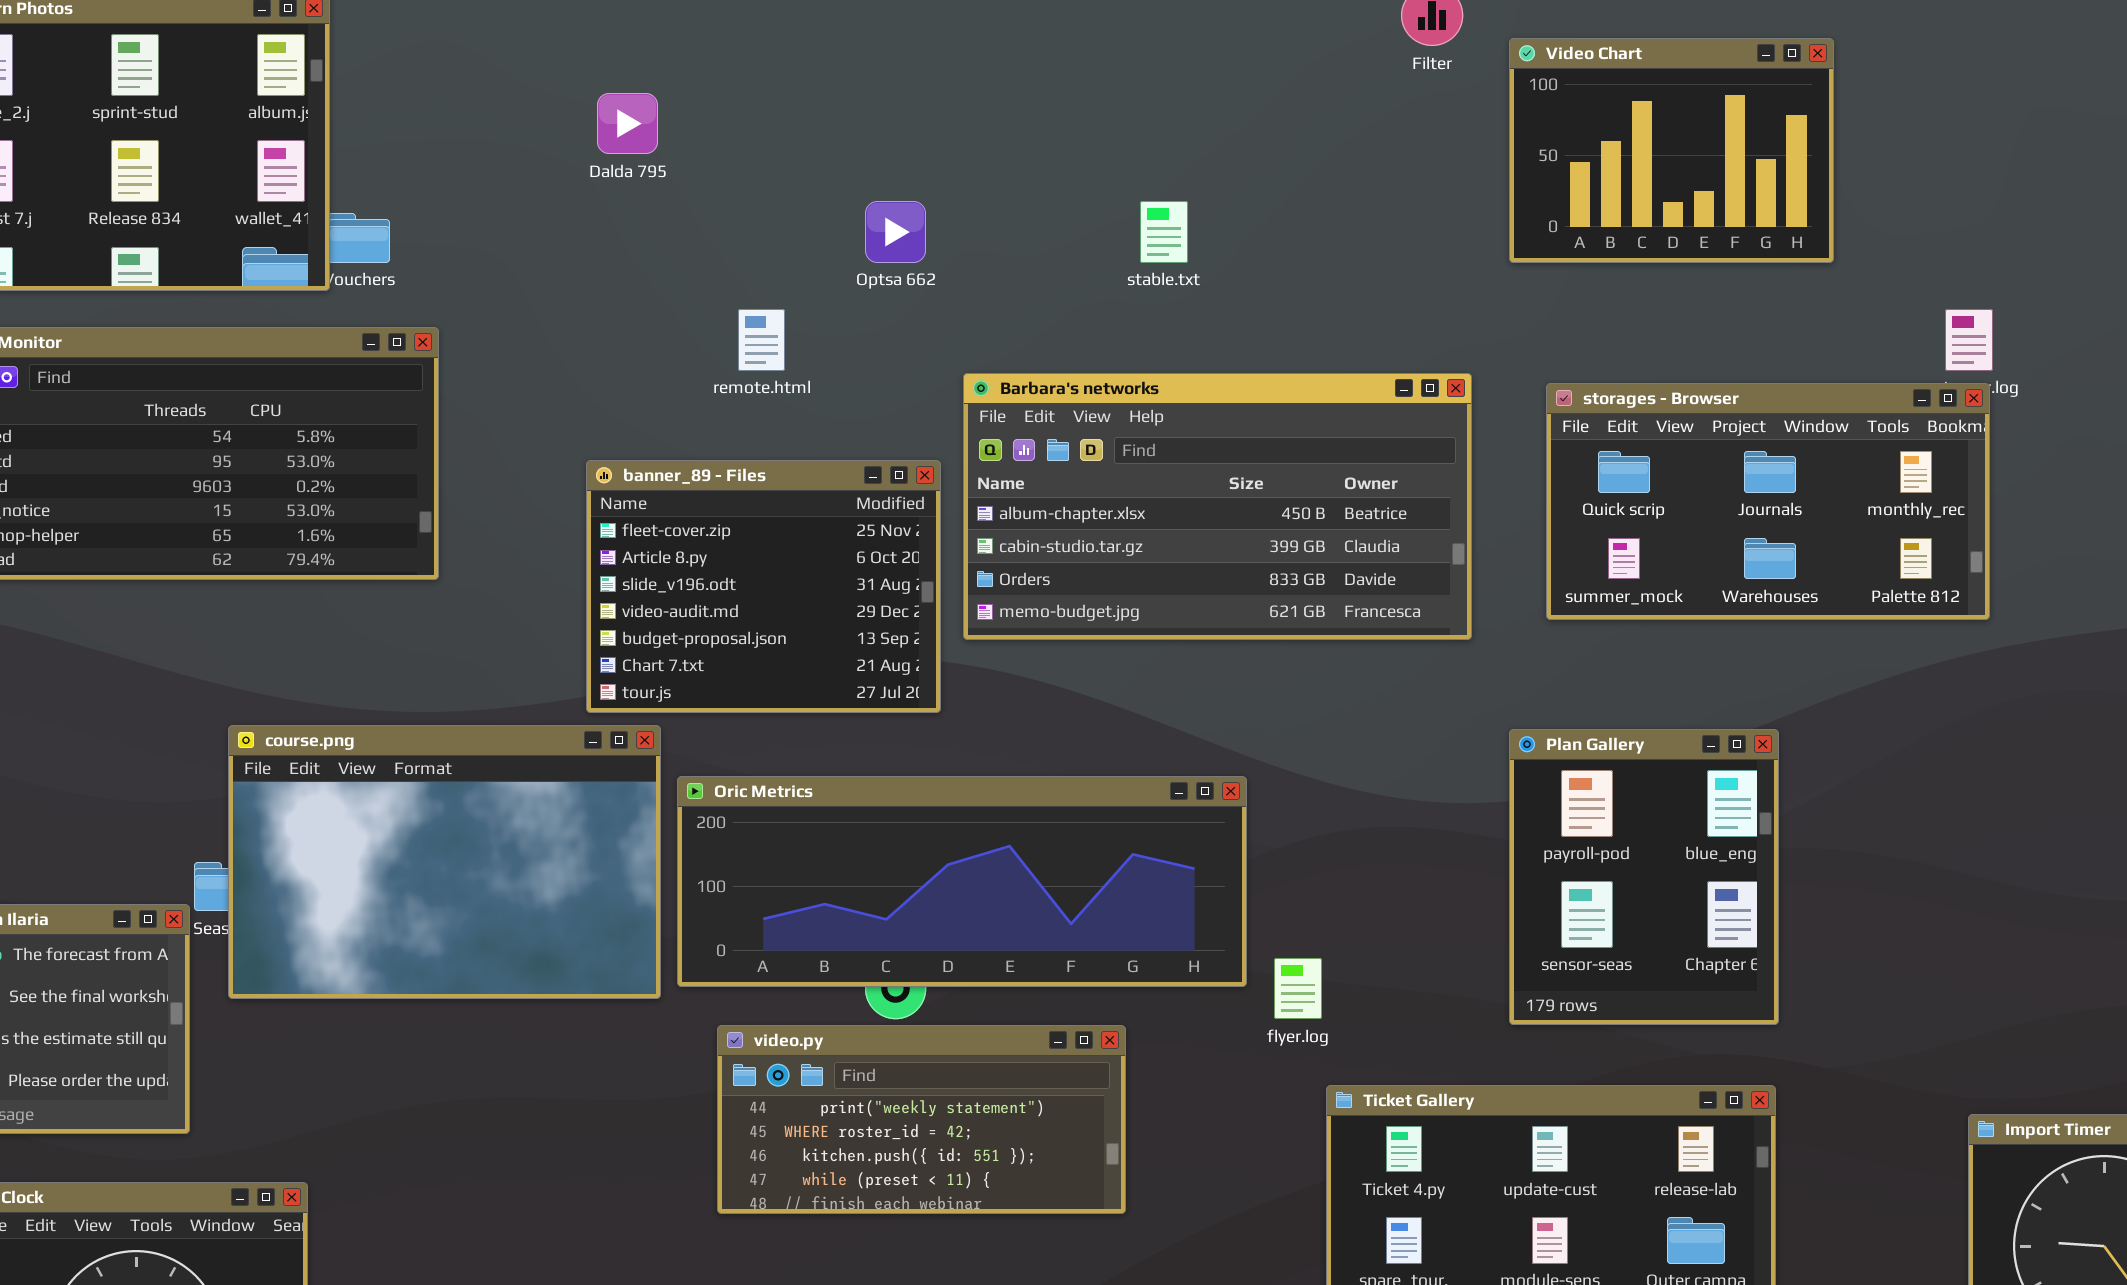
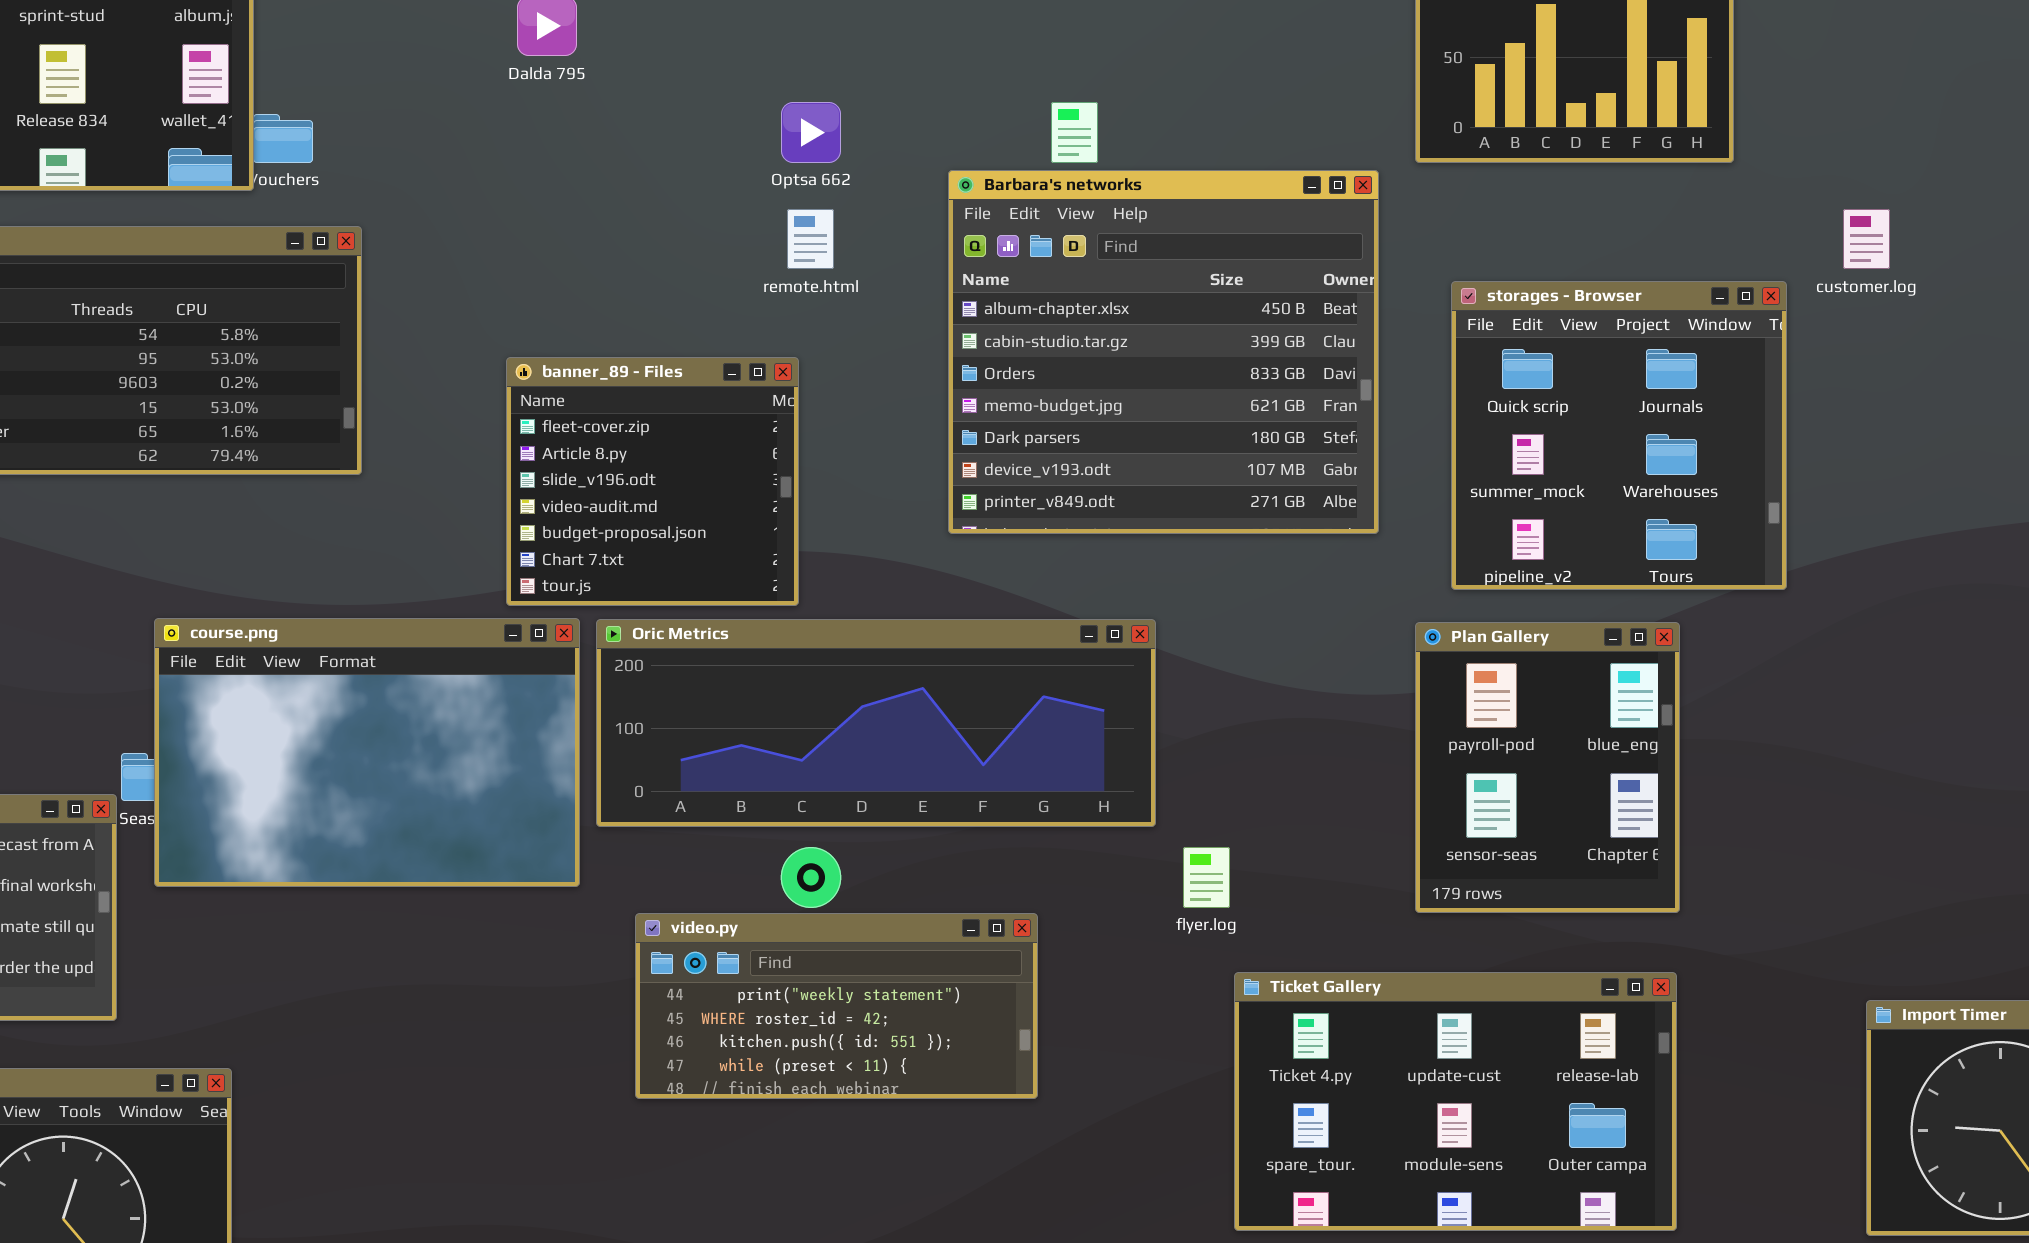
remote.html: [738,309,785,371] -> [787,209,834,269], moved
Barbara's networks: [963,373,1472,640] -> [948,170,1379,534], resized
storages - Browser: [1546,383,1990,620] -> [1451,281,1787,590], resized
banner_89 - Files: [586,460,941,713] -> [506,357,799,606], resized
Oric Metrics: [677,776,1247,987] -> [596,619,1156,827], moved

